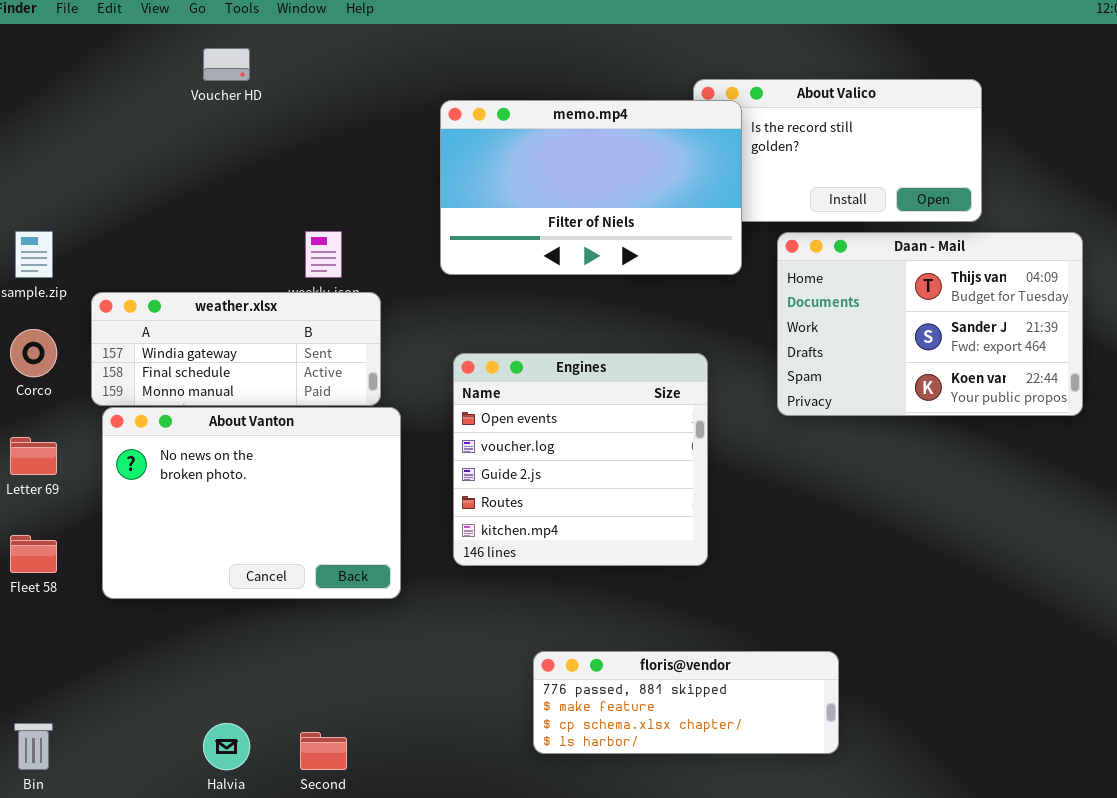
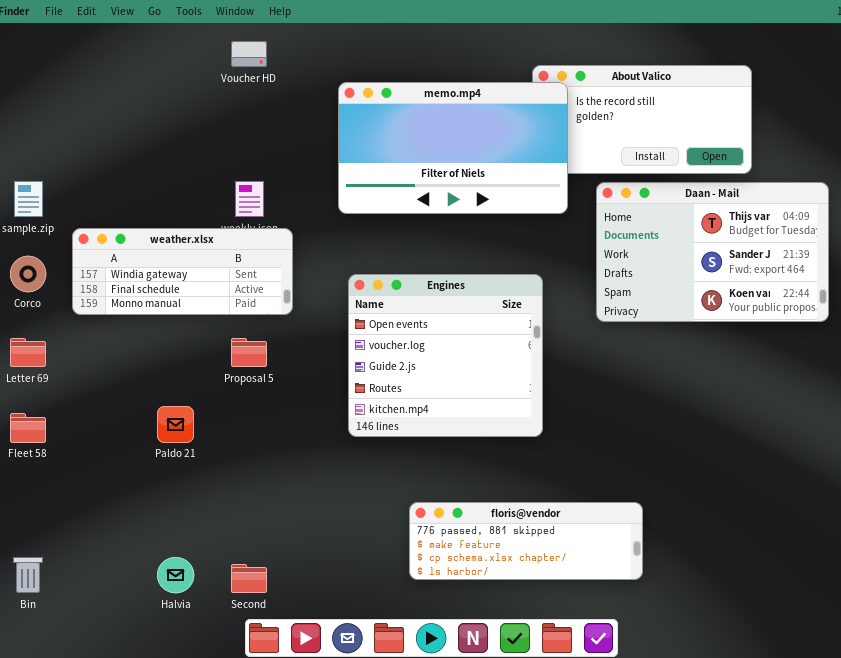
Voucher HD: [203,48,250,81] -> [231,41,267,67], moved
About Vanton: [102,407,401,599] -> none, closed

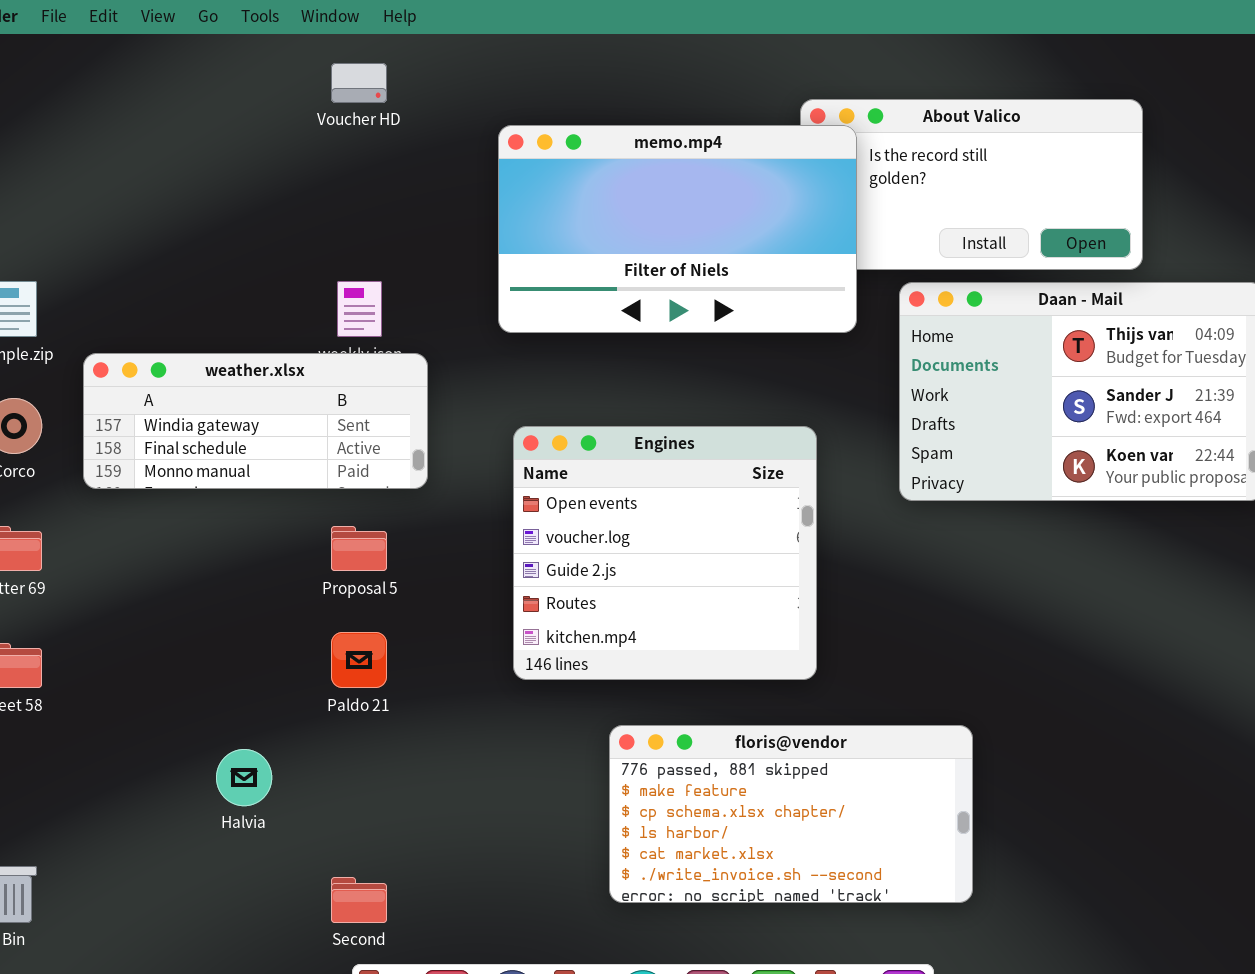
Paldo 21: [157,406,194,443] -> [331,632,387,688], moved
floris@vendor: [409,502,643,580] -> [609,725,973,903], resized
Halvia: [157,557,194,593] -> [216,749,272,806], moved

